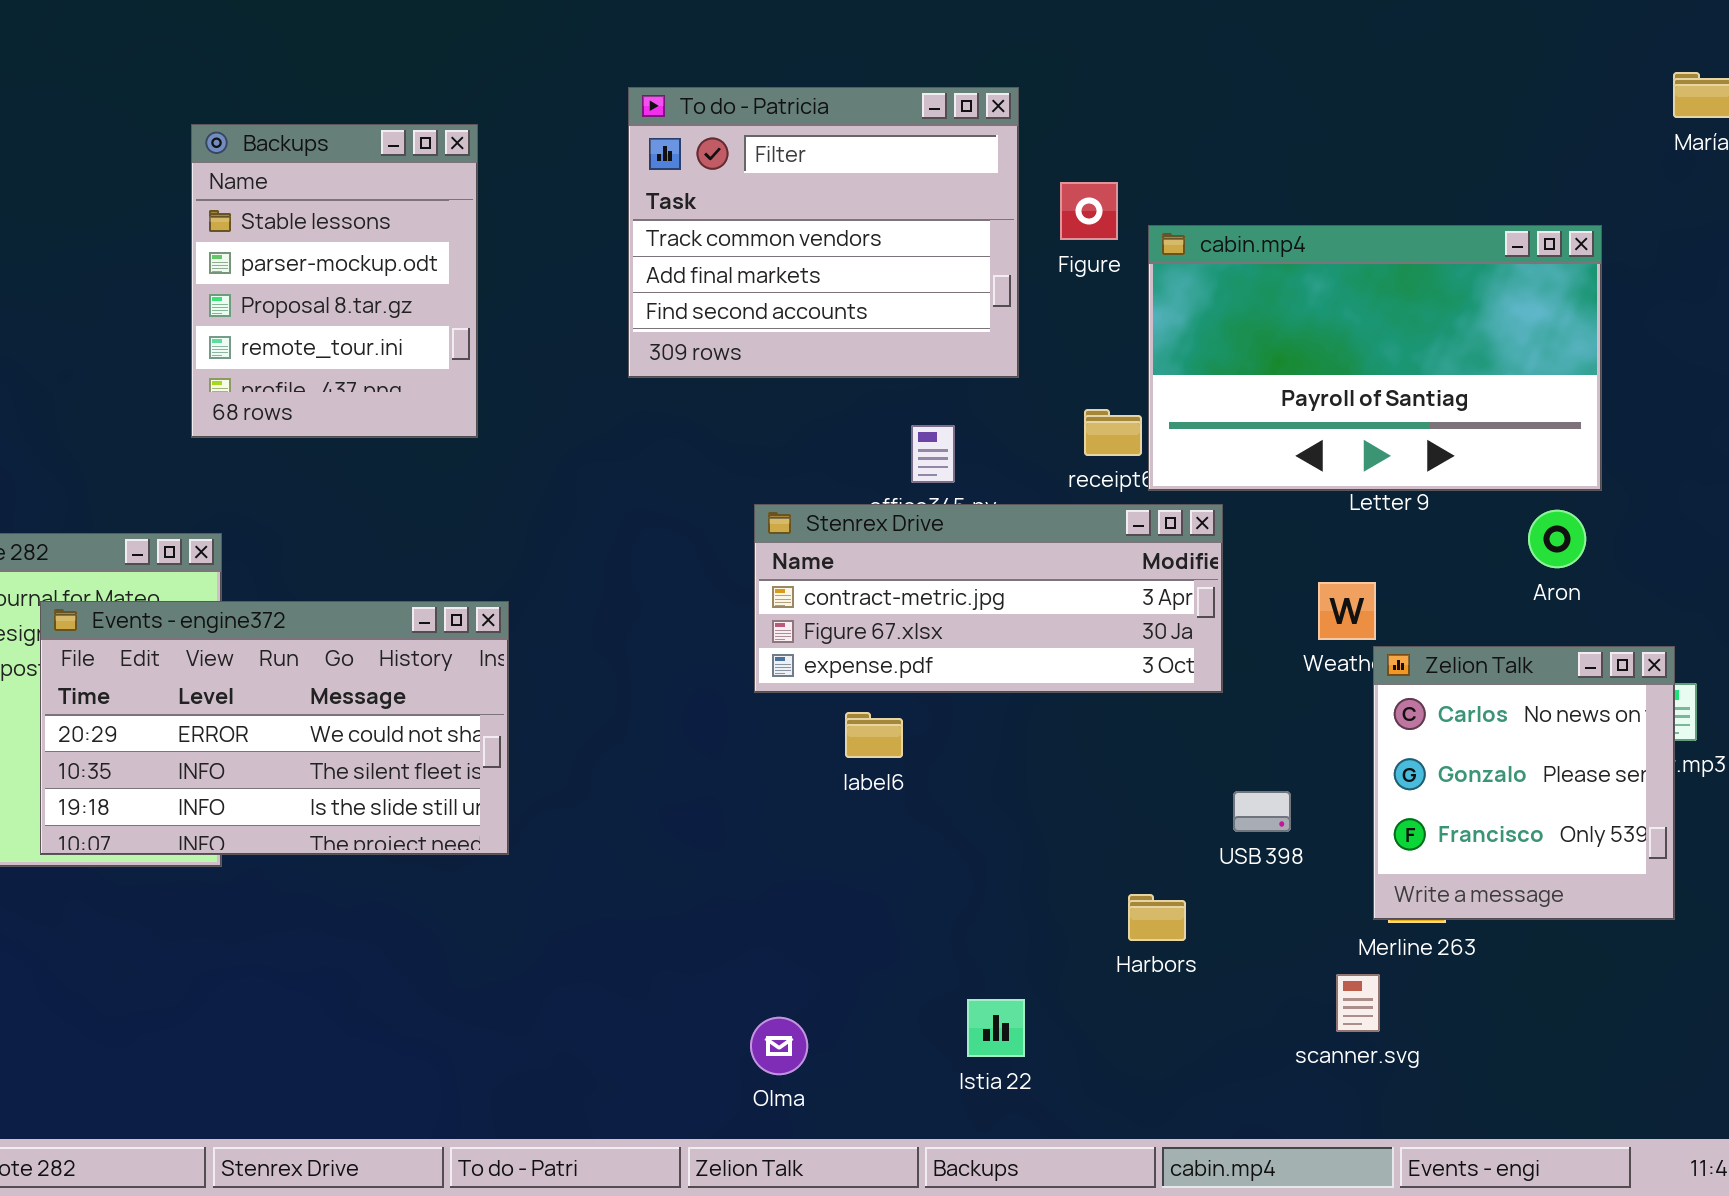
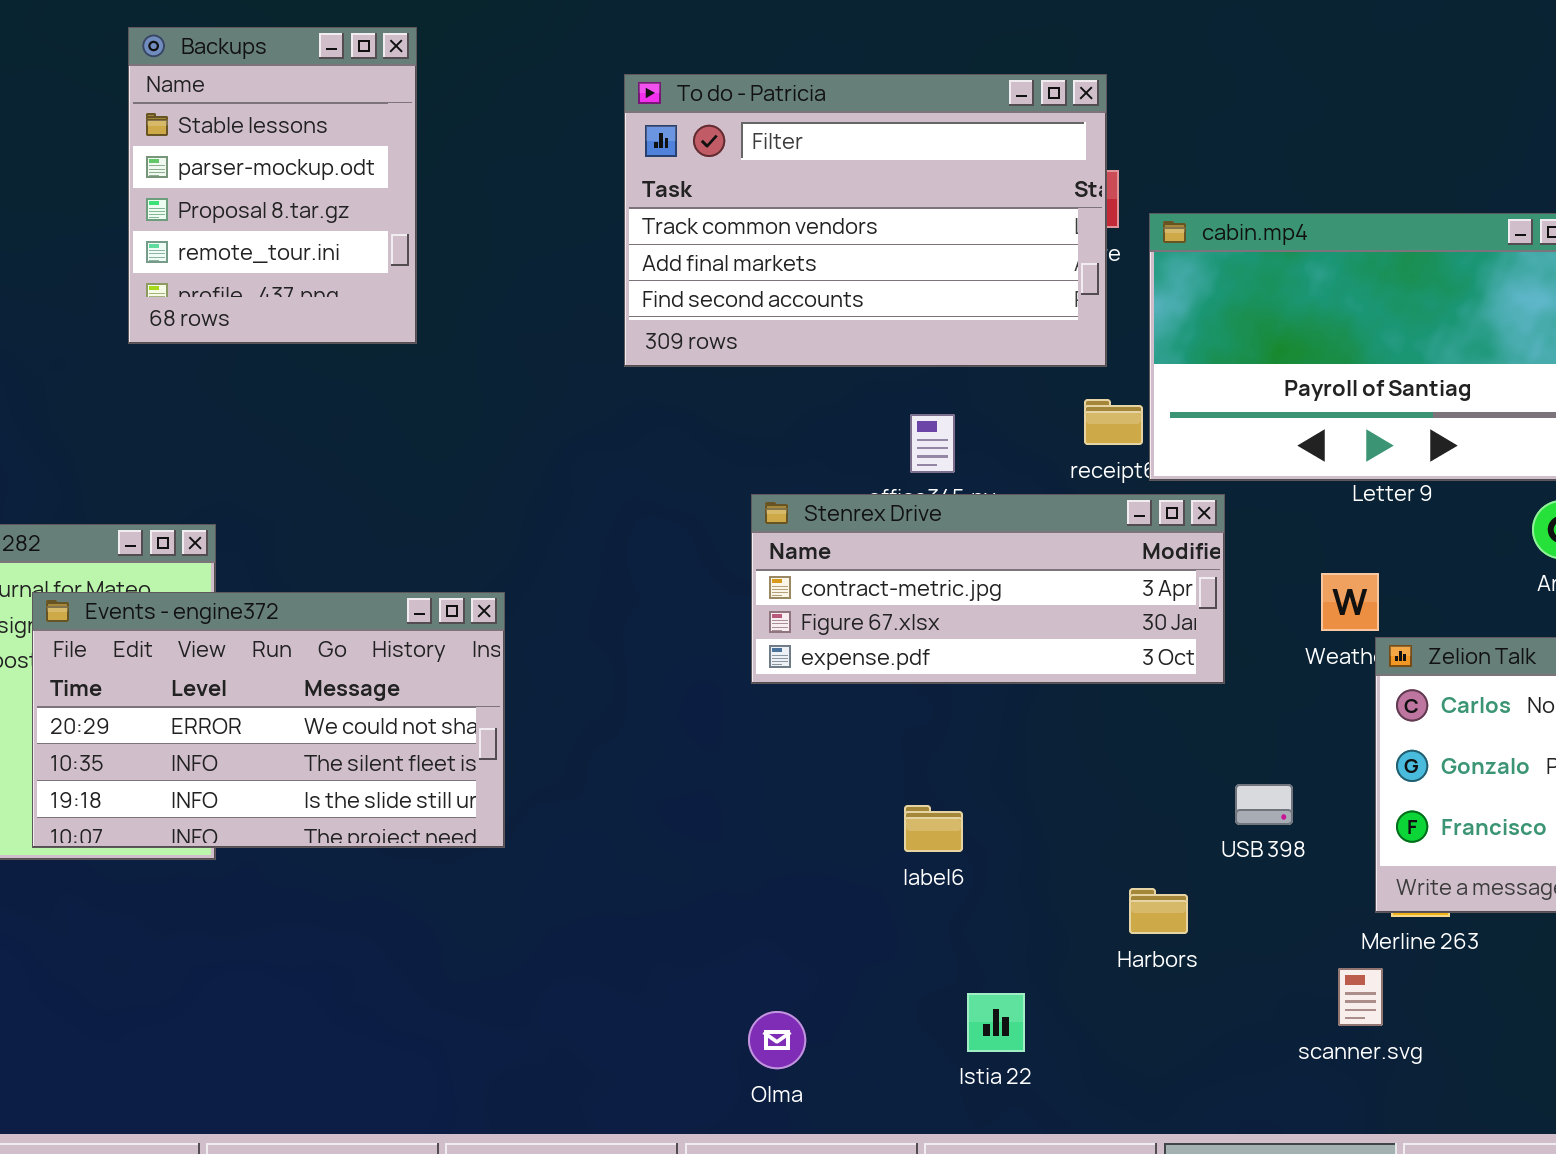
To do - Patricia: [628,87,1019,378] -> [624,74,1107,367], resized
Backups: [191,124,478,438] -> [128,27,417,344], moved
label6: [845,712,903,758] -> [904,805,963,852], moved

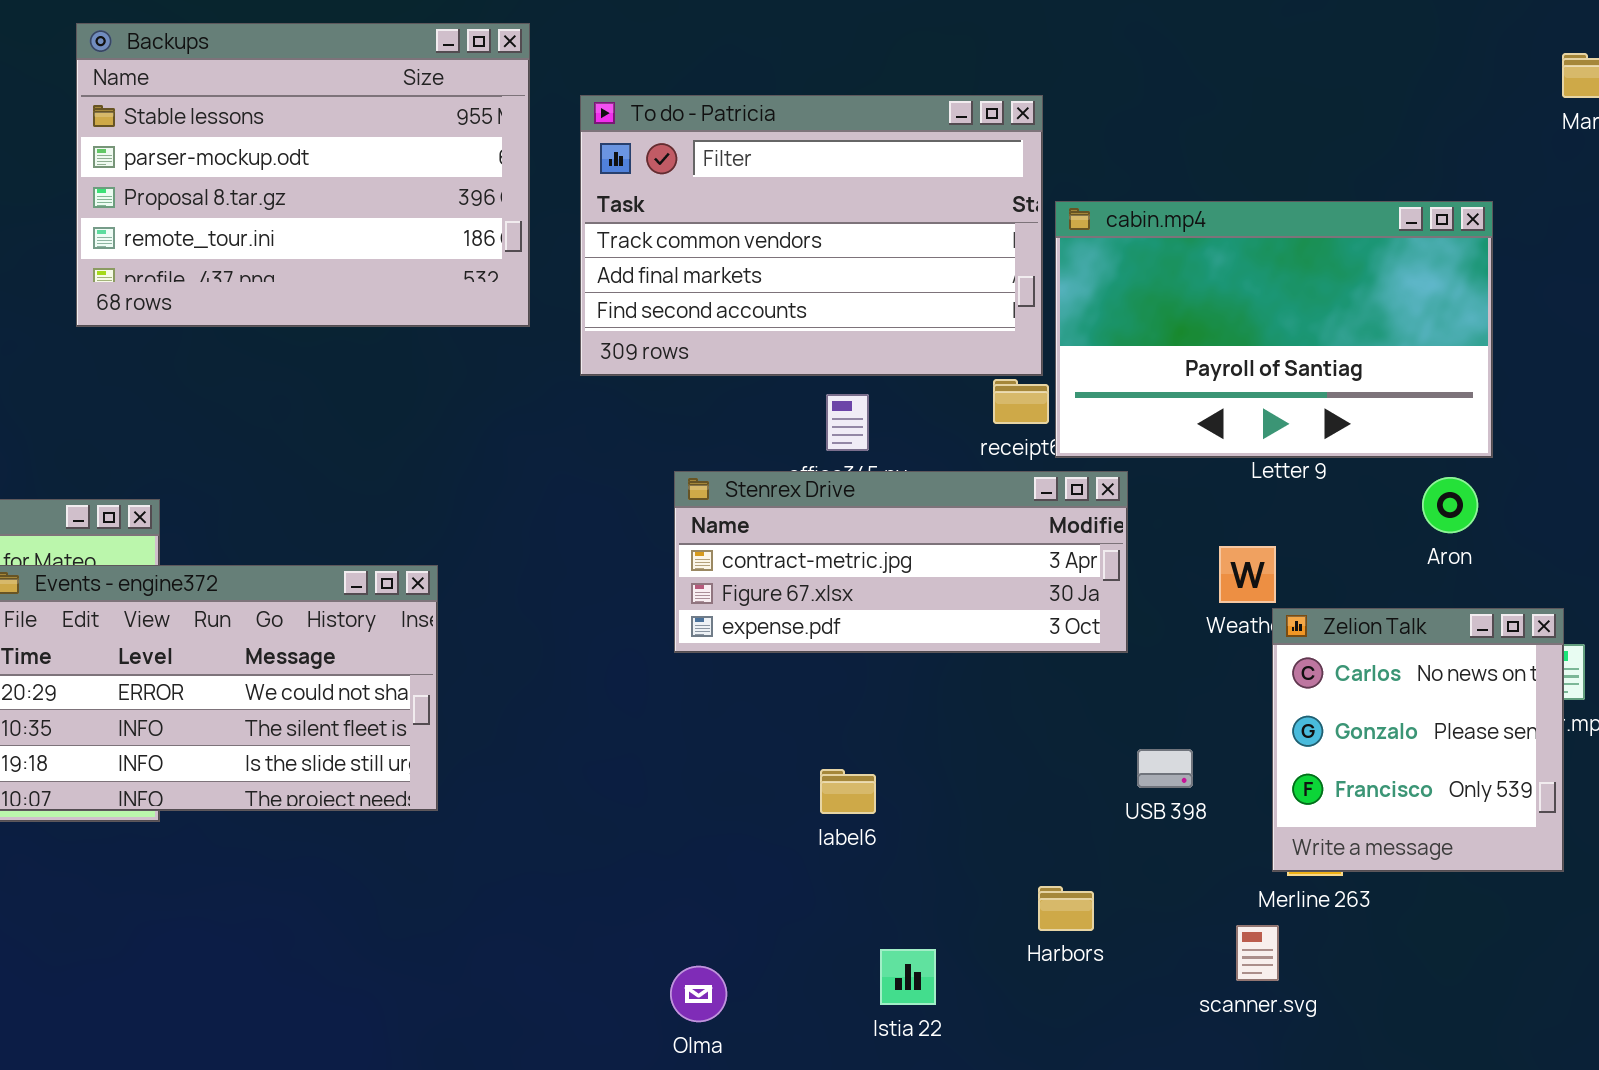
Backups: [128,27,417,344] -> [76,23,530,327], resized
To do - Patricia: [624,74,1107,367] -> [580,95,1043,376], moved
Harbors: [1129,888,1188,934] -> [1038,886,1094,931], moved

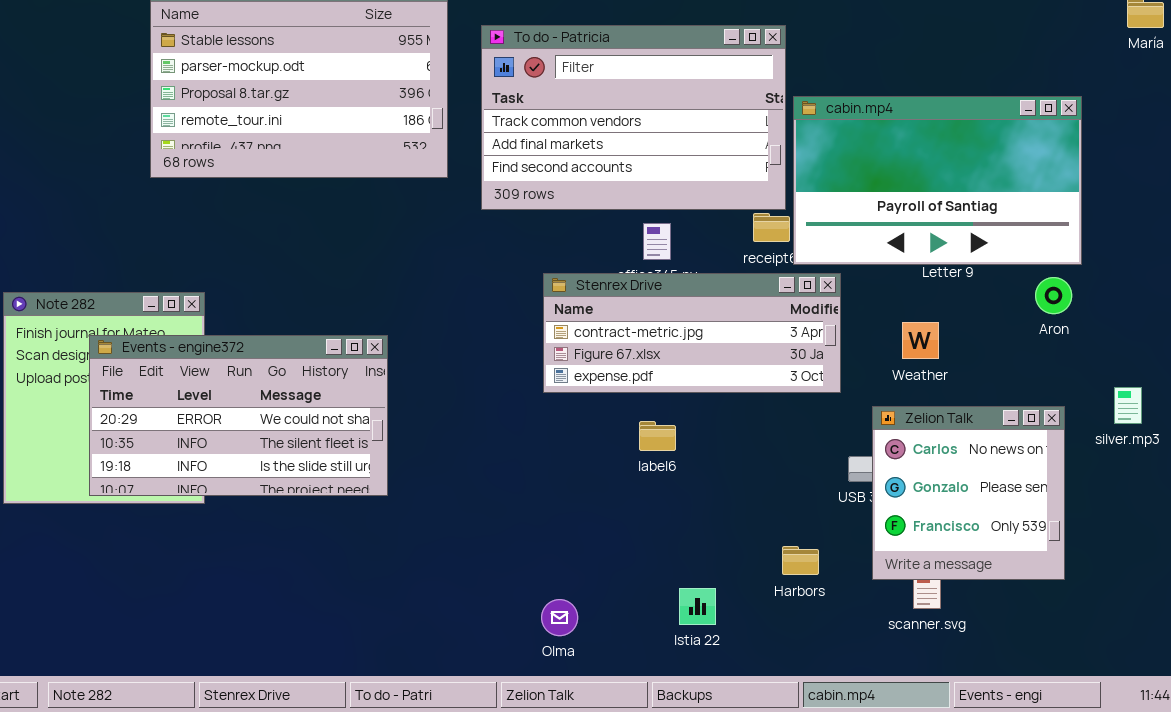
Zelion Talk: [1272,608,1564,872] -> [872,406,1065,580], moved
label6: [820,769,876,814] -> [639,421,676,451], moved

